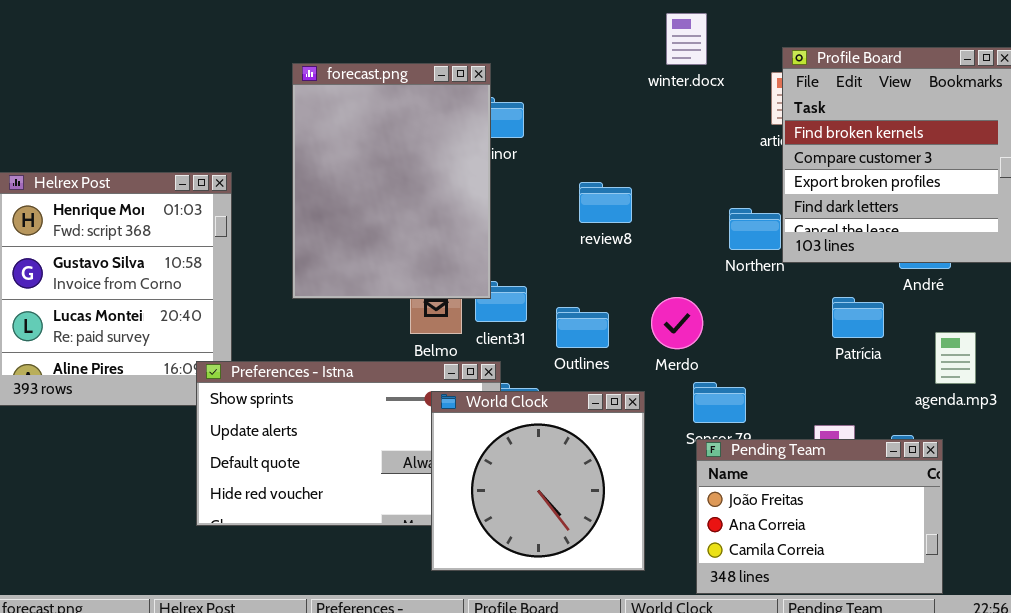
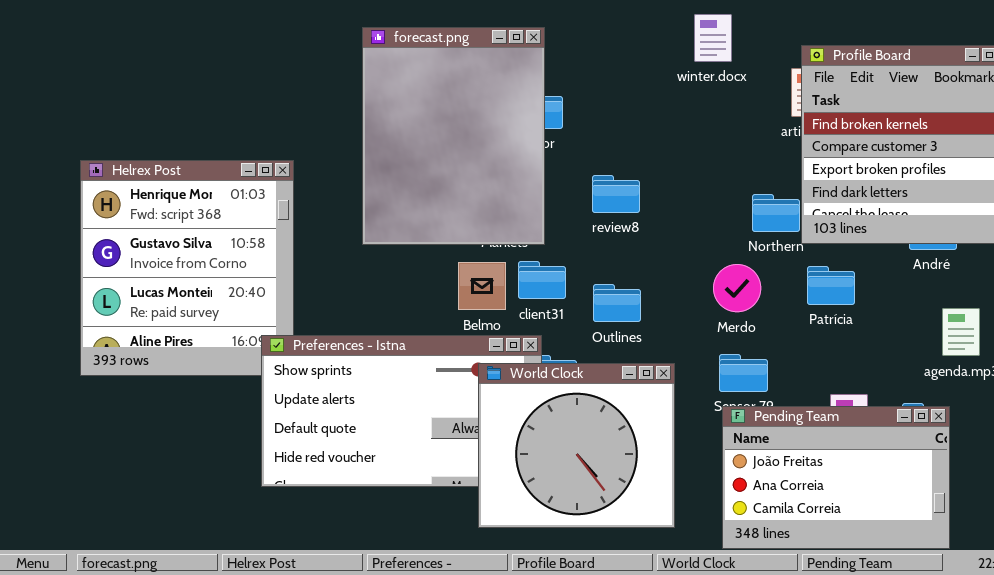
forecast.png: [292,63,491,299] -> [362,27,545,245], moved
review8: [579,182,632,223] -> [592,175,640,213], moved
Merdo: [651,297,703,349] -> [713,264,761,312], moved
Patrícia: [832,297,884,338] -> [807,266,855,305], moved

